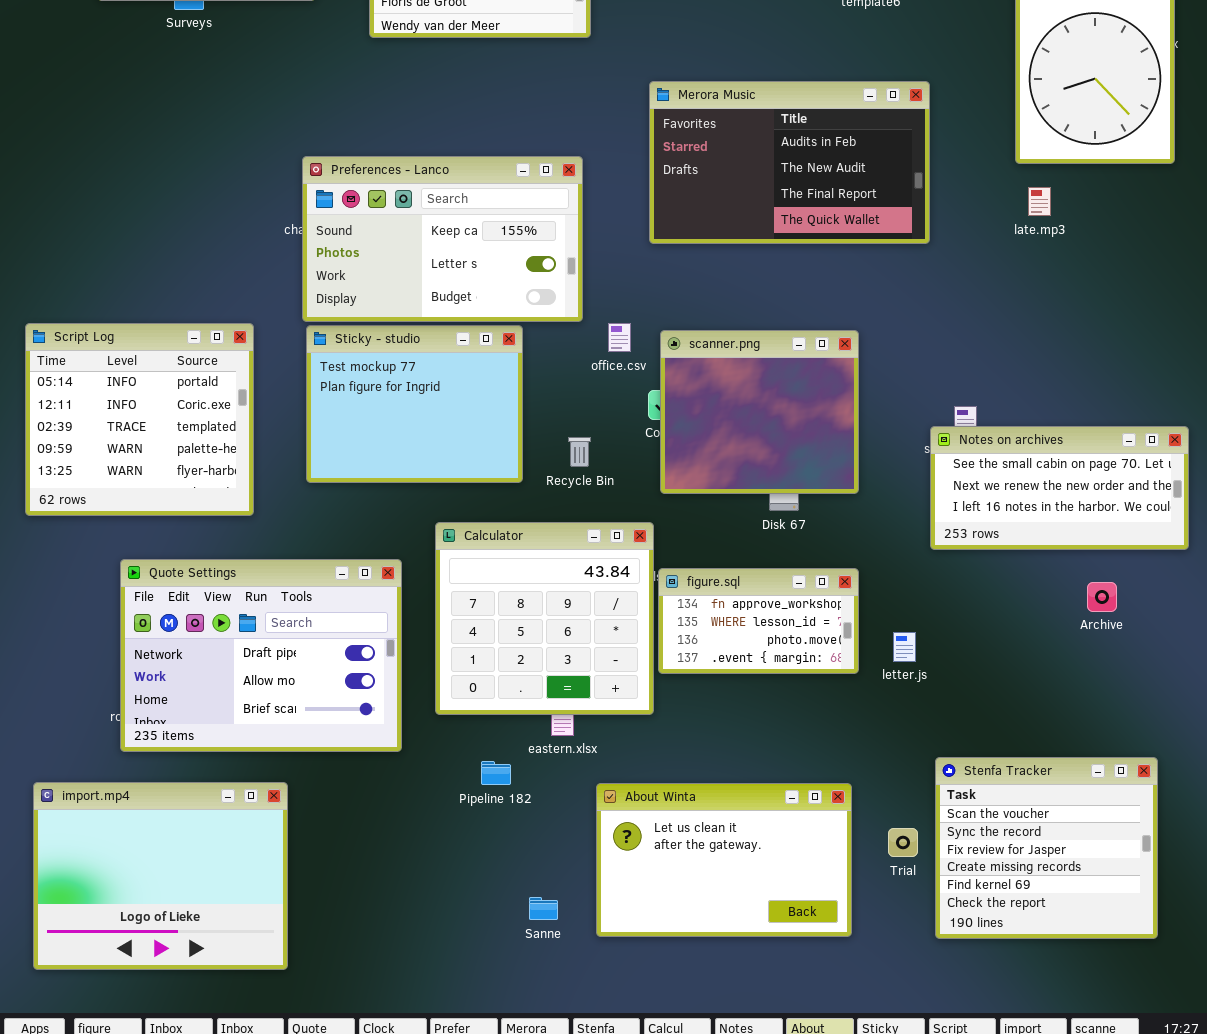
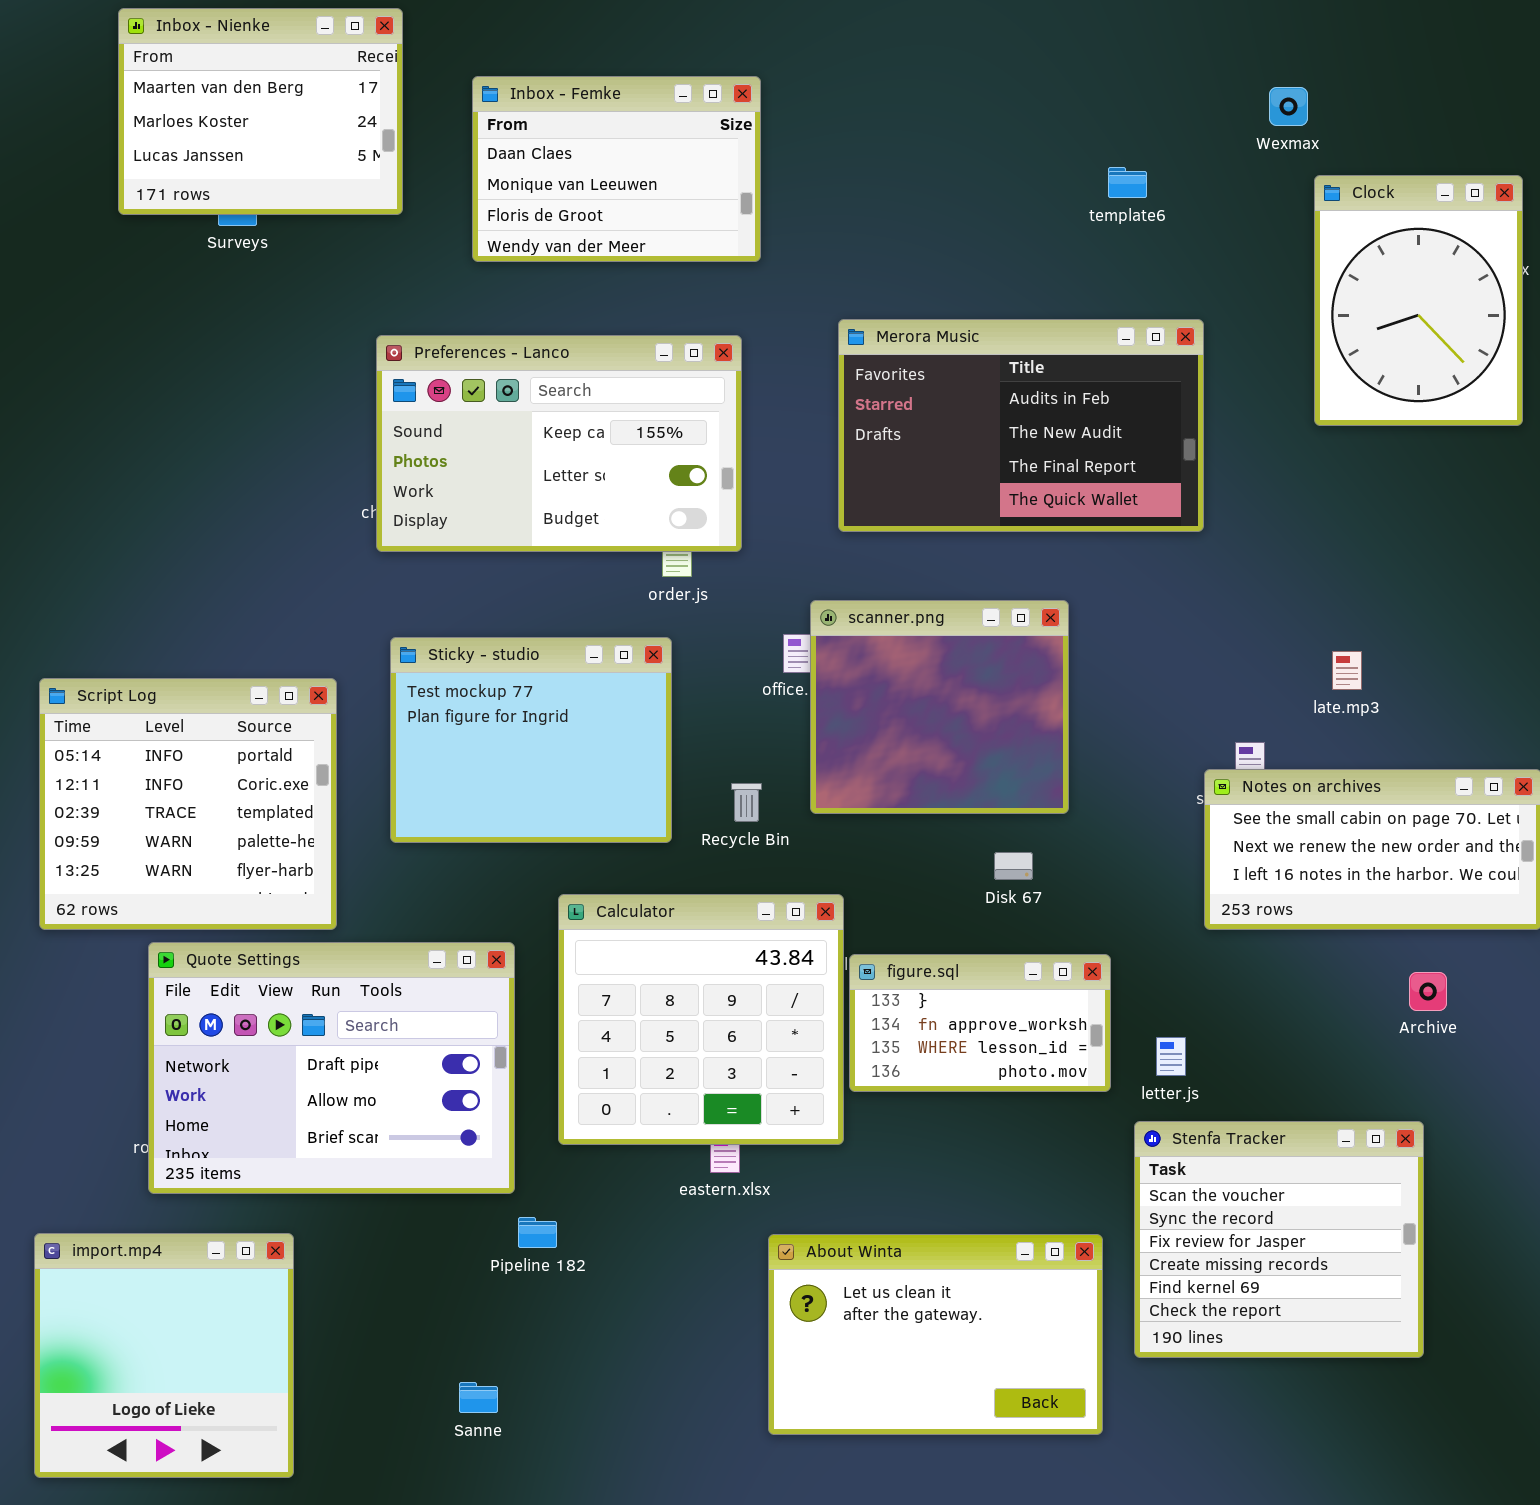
Preferences - Lanco: [302,156,583,322] -> [376,335,742,552], moved
late.mp3: [1028,187,1051,216] -> [1332,651,1362,690], moved
Script Log: [25,323,254,516] -> [39,678,337,930], moved
scanner.png: [660,330,859,494] -> [810,600,1069,814], moved
figure.sql: [658,568,859,674] -> [849,954,1111,1092], scrolled up 1 row
Stenfa Tracker: [935,757,1158,939] -> [1134,1121,1424,1358], moved
Pipeline 182: [481,761,511,785] -> [518,1217,557,1248], moved
import.mp4: [33,782,288,970] -> [34,1233,294,1478], resized
Sanne: [529,897,558,920] -> [459,1382,498,1413], moved

